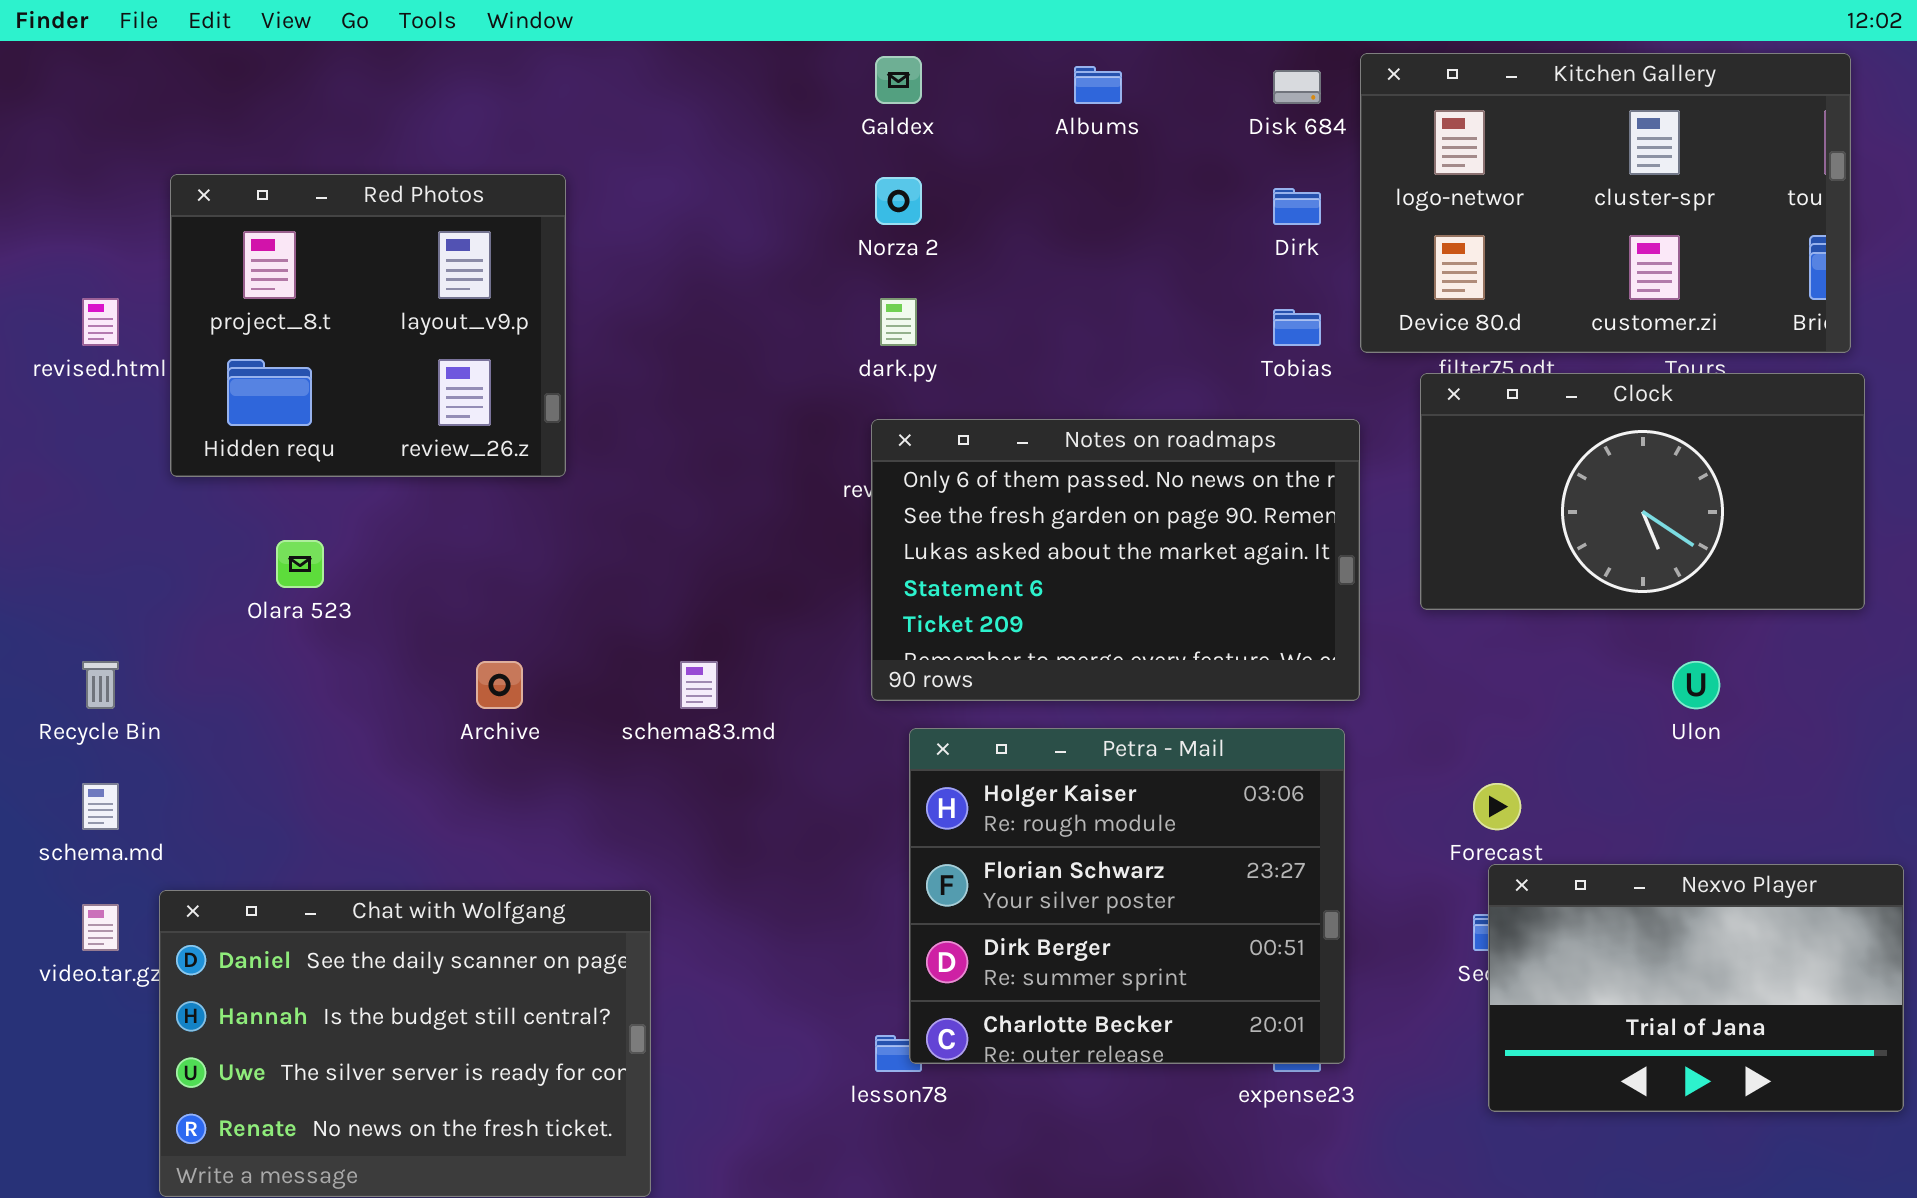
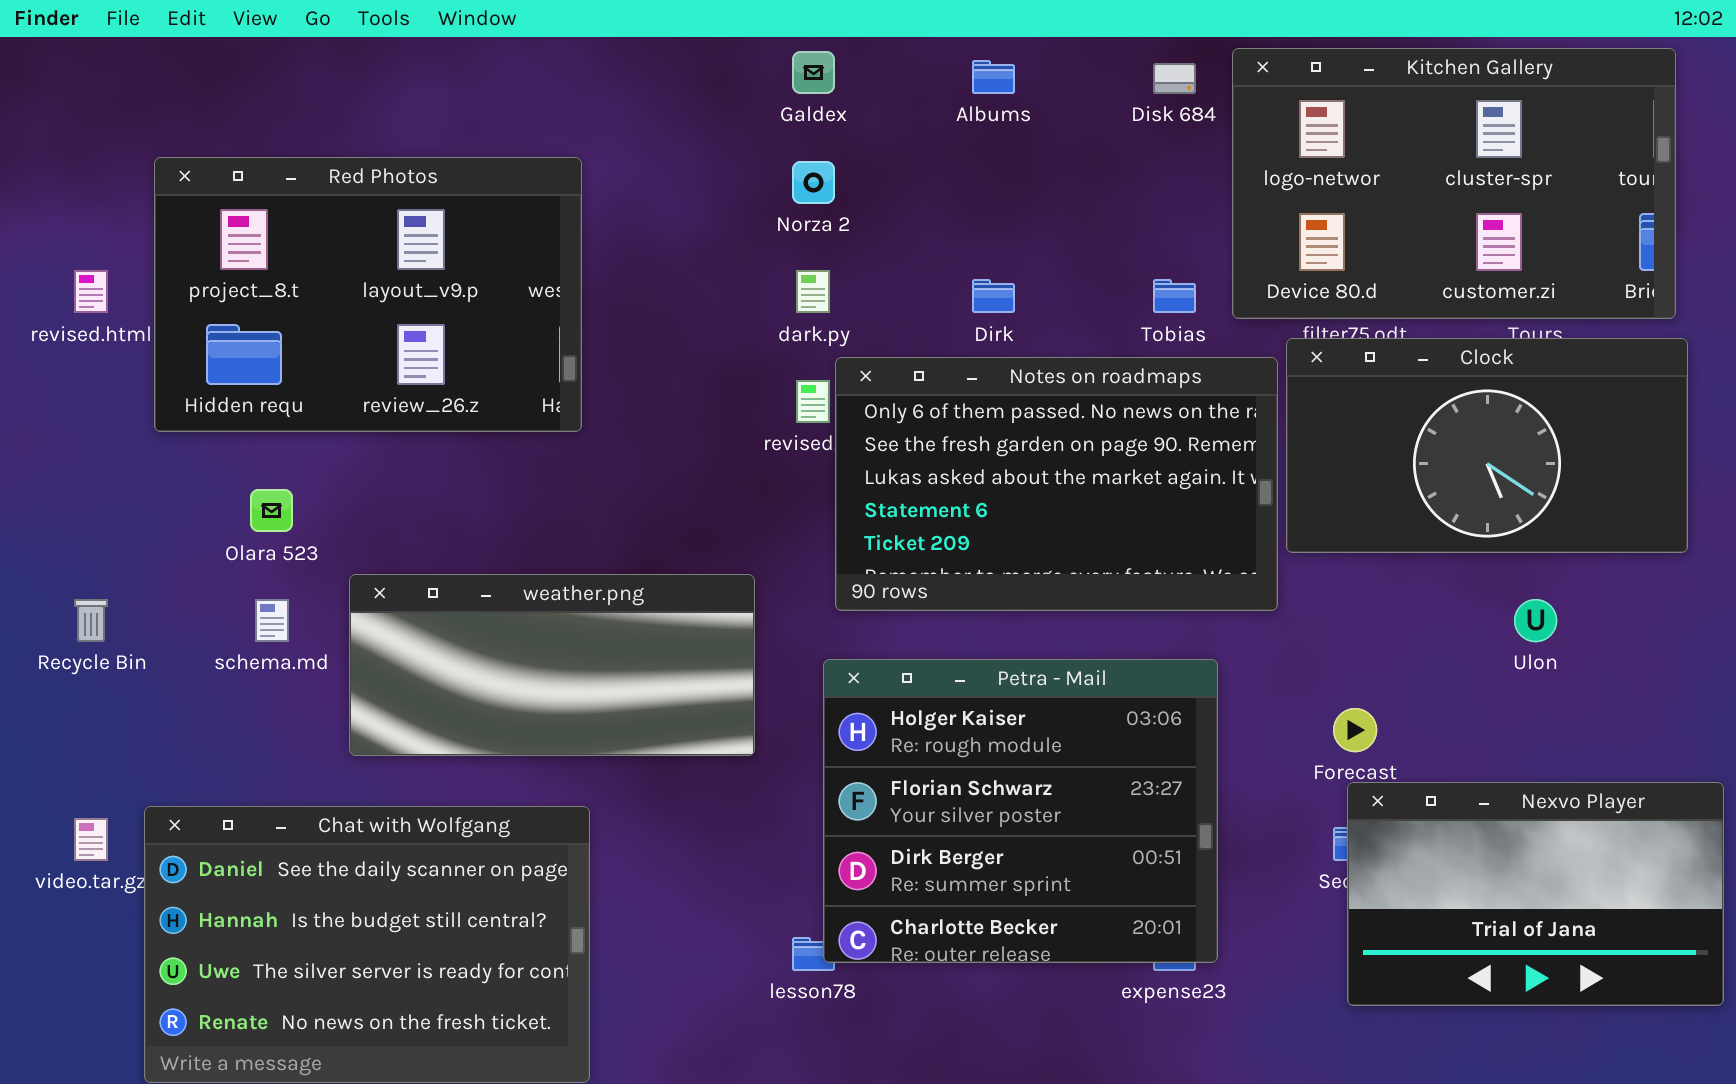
Red Photos: [170,174,566,477] -> [154,157,582,432], resized
Dirk: [1273,188,1321,225] -> [972,279,1015,313], moved
Notes on roadmaps: [871,419,1360,701] -> [835,357,1278,611], moved
weather.png: none -> [349,574,755,756], opened
schema.md: [82,783,119,830] -> [255,599,289,642], moved

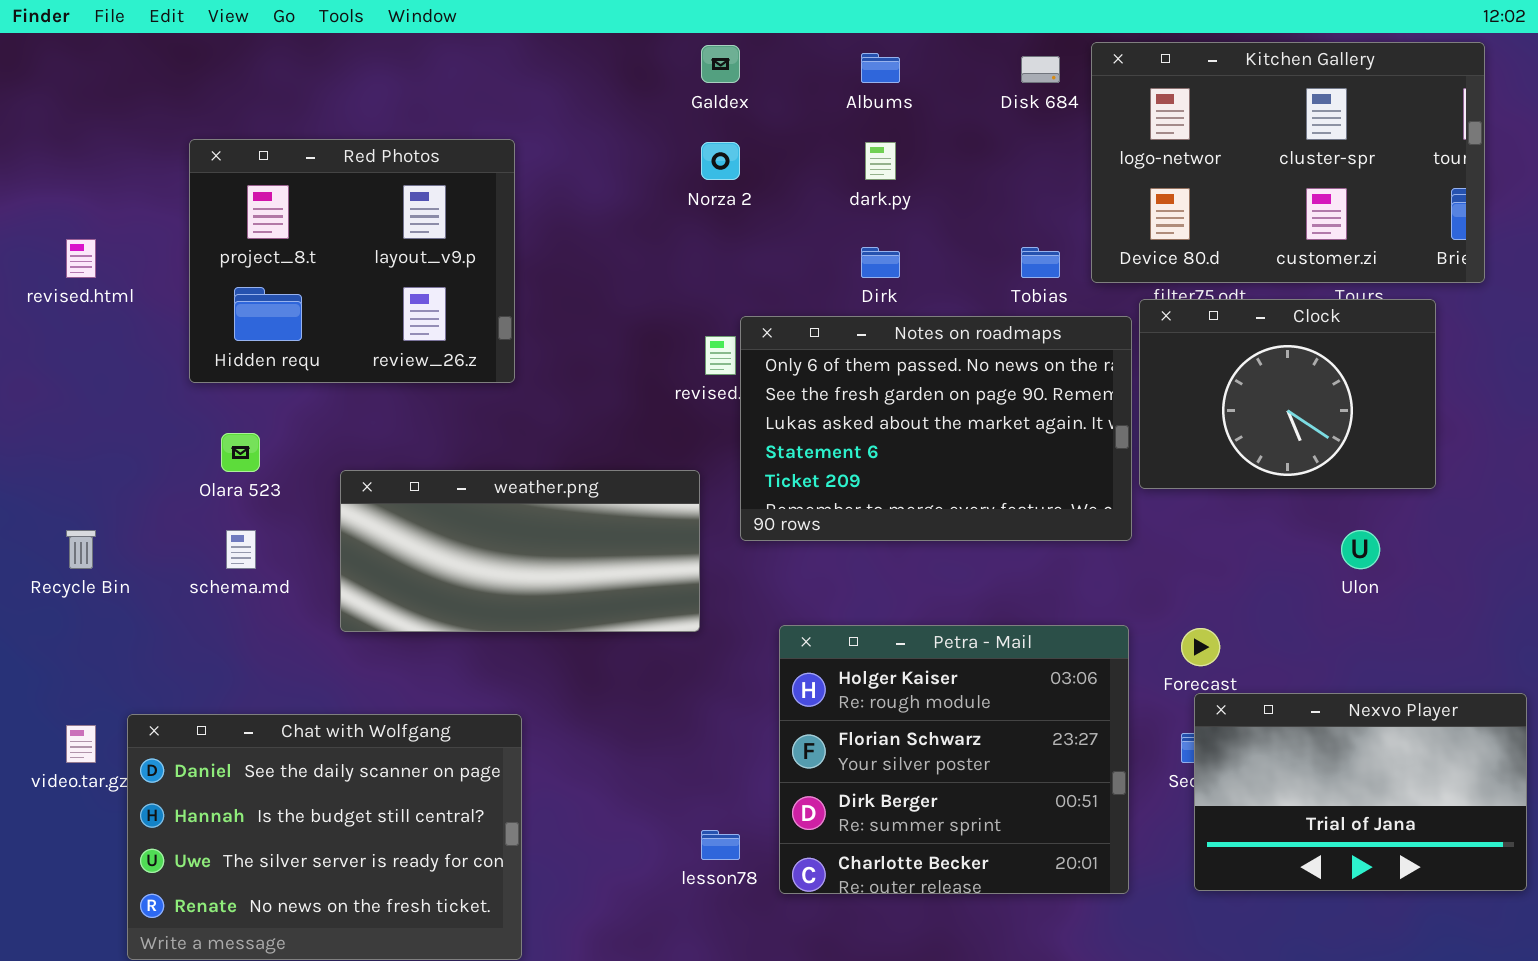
Red Photos: [154,157,582,432] -> [189,139,515,383], resized
dark.py: [796,270,830,313] -> [865,142,896,180], moved
Clock: [1286,338,1688,553] -> [1139,299,1436,489], resized
weather.png: [349,574,755,756] -> [340,470,700,632], moved
Petra - Mail: [823,659,1218,963] -> [779,625,1129,894], moved

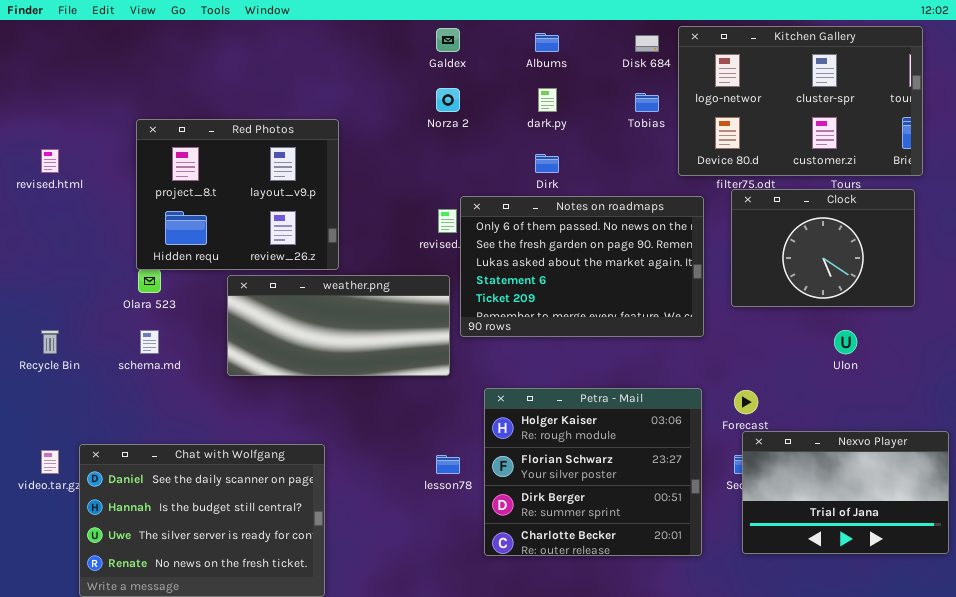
Red Photos: [189,139,515,383] -> [136,119,339,270], moved
Tobias: [1021,247,1060,278] -> [635,93,659,112], moved
Clock: [1139,299,1436,489] -> [731,189,915,307], moved
weather.png: [340,470,700,632] -> [227,275,450,376], moved
lesson78: [701,830,740,860] -> [436,455,460,474], moved

